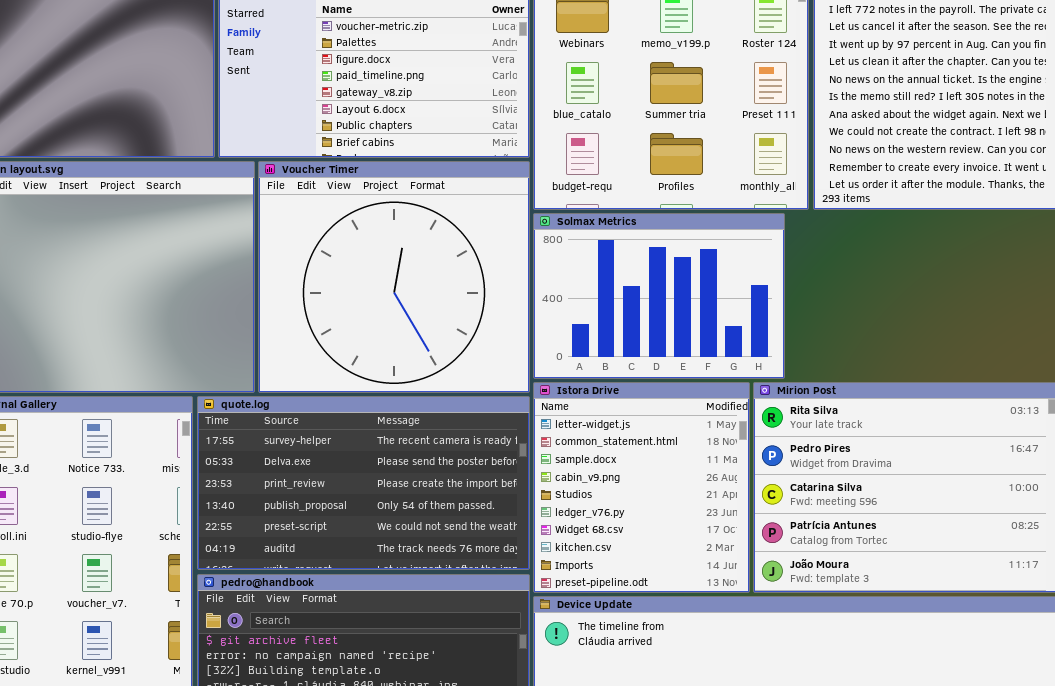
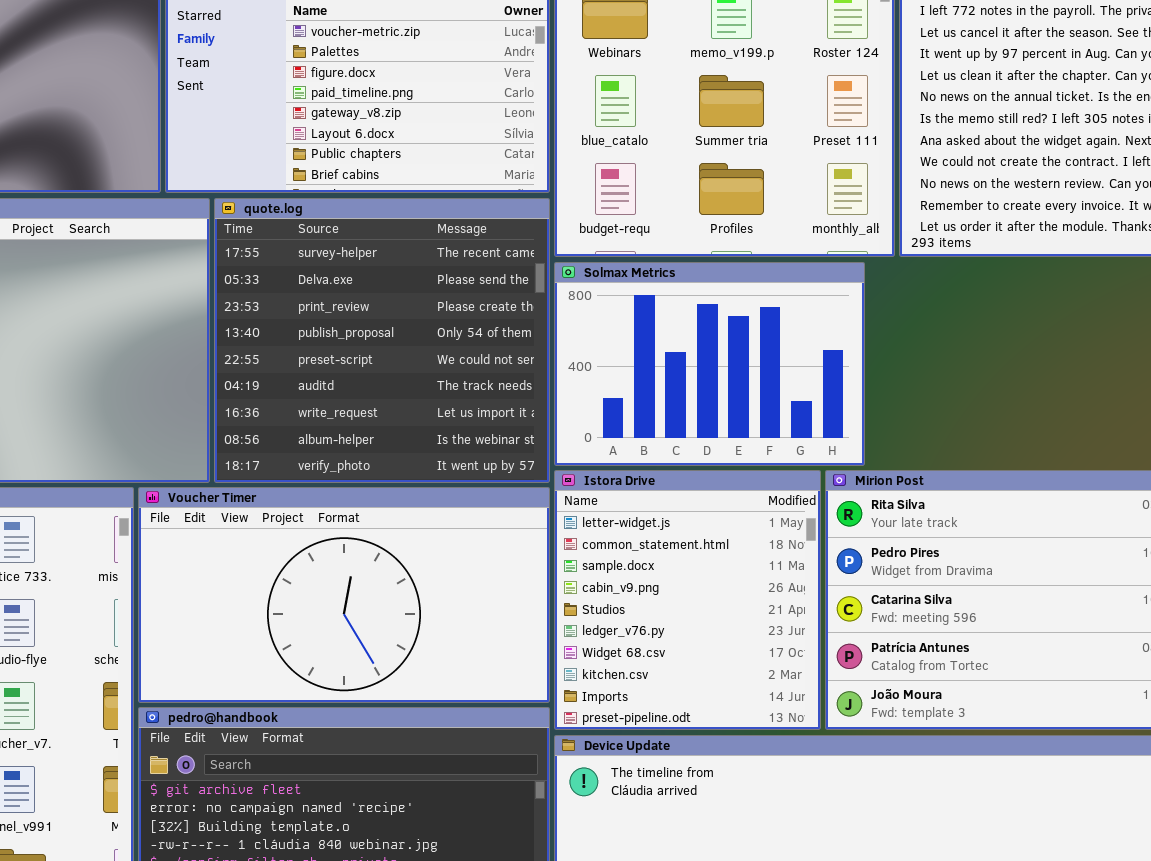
Voucher Timer: [258,161,530,393] -> [138,487,550,703], moved, resized
quote.log: [197,396,530,570] -> [214,198,550,483], moved, resized

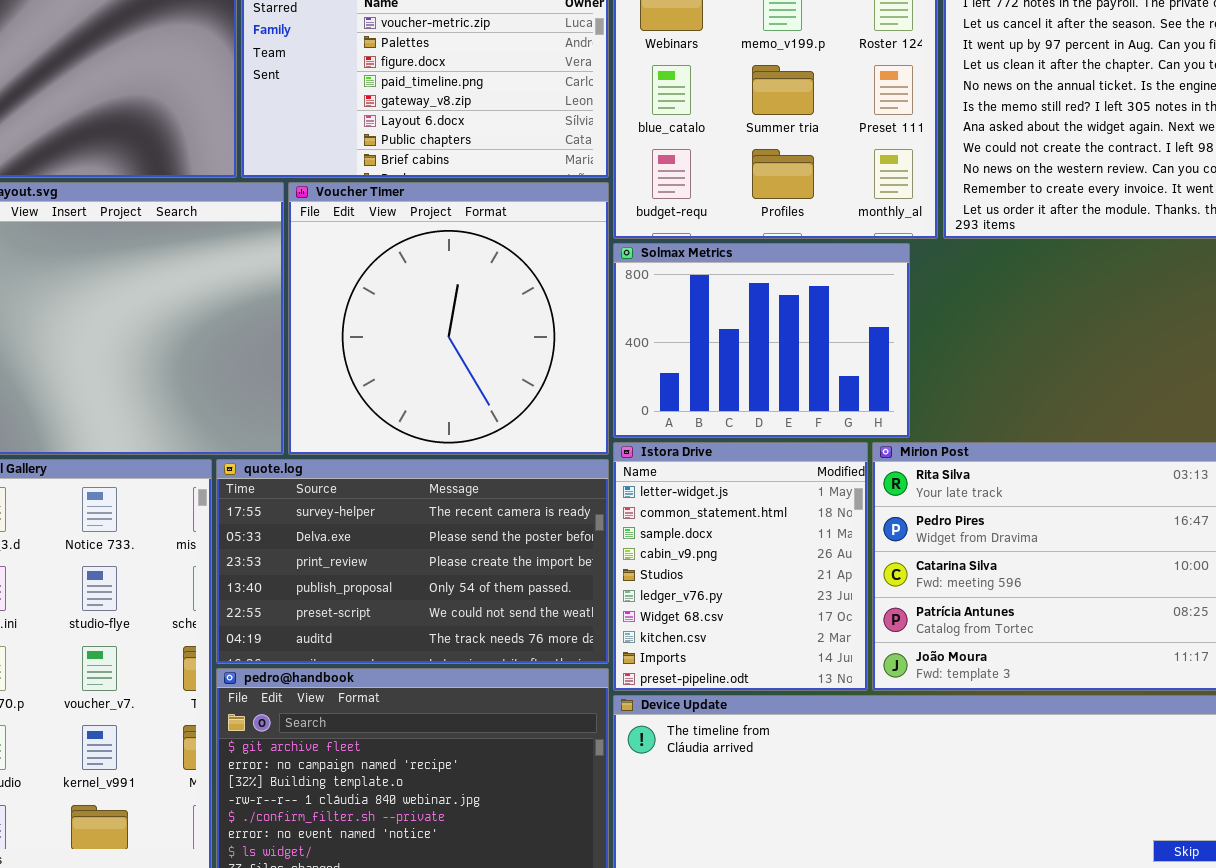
quote.log: [214,198,550,483] -> [216,459,609,664], moved, resized
Voucher Timer: [138,487,550,703] -> [288,182,609,455], moved, resized

